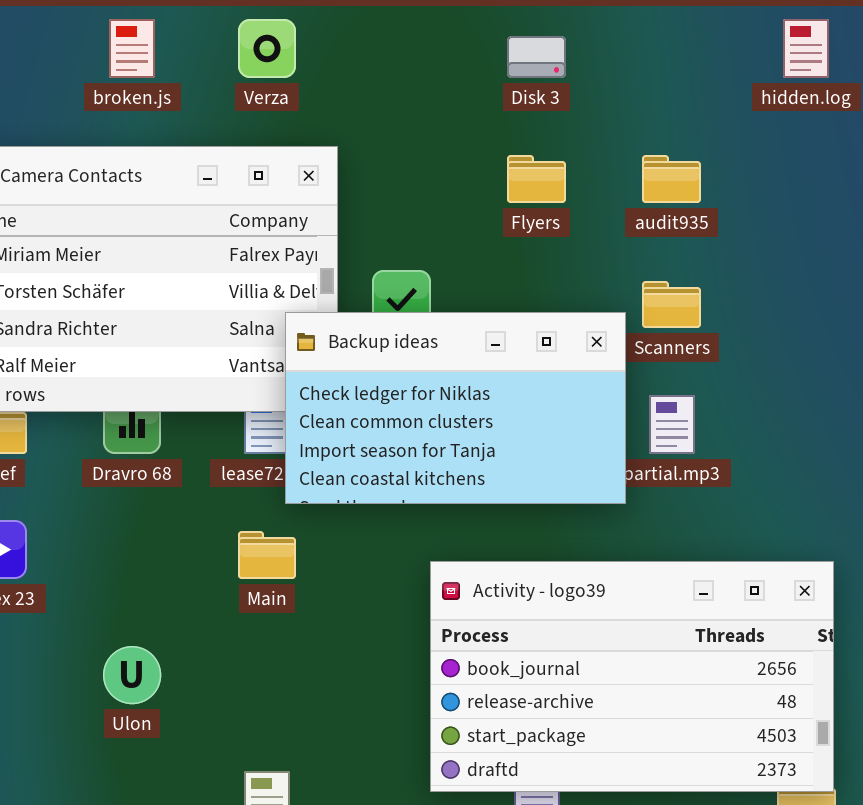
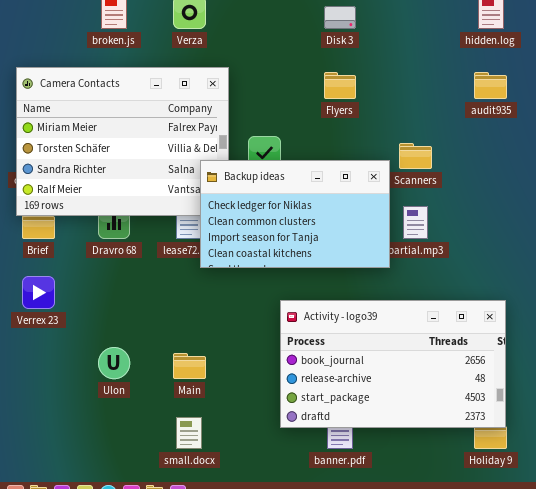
audit935: [642,155,701,203] -> [474,72,507,99], moved
Main: [238,531,296,579] -> [173,353,206,379], moved

